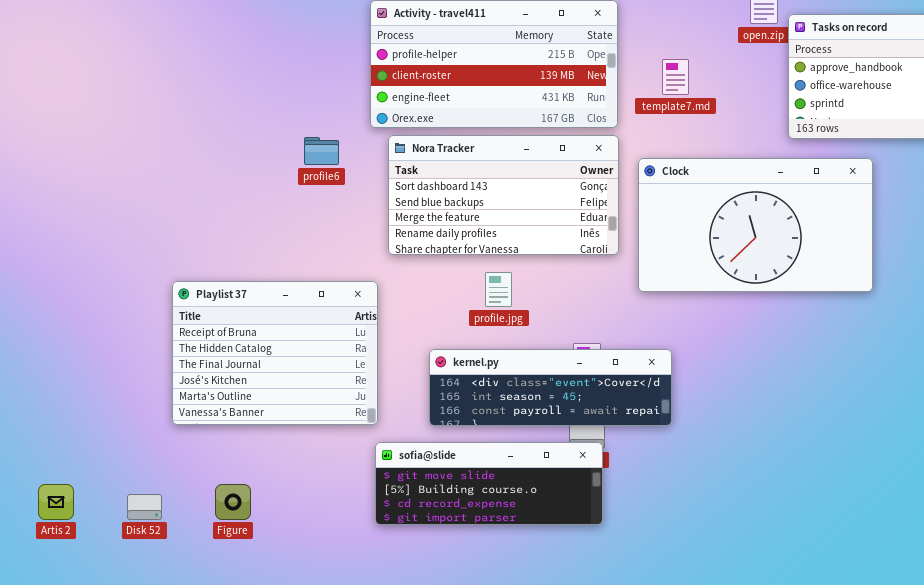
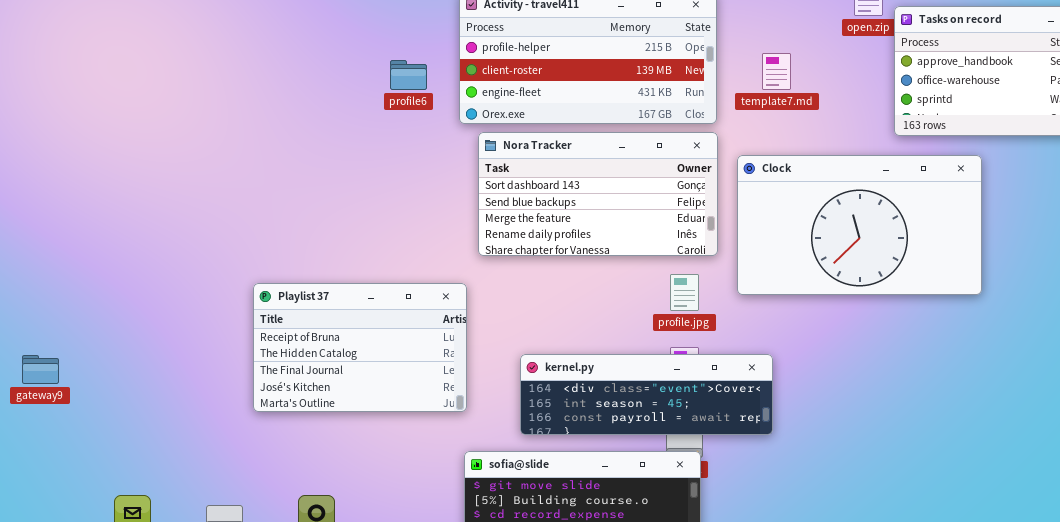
profile6: [304,137,339,165] -> [390,60,427,90], moved
profile.jpg: [485,272,512,307] -> [670,274,699,311], moved
Playlist 37: [172,281,378,425] -> [253,283,467,412], resized

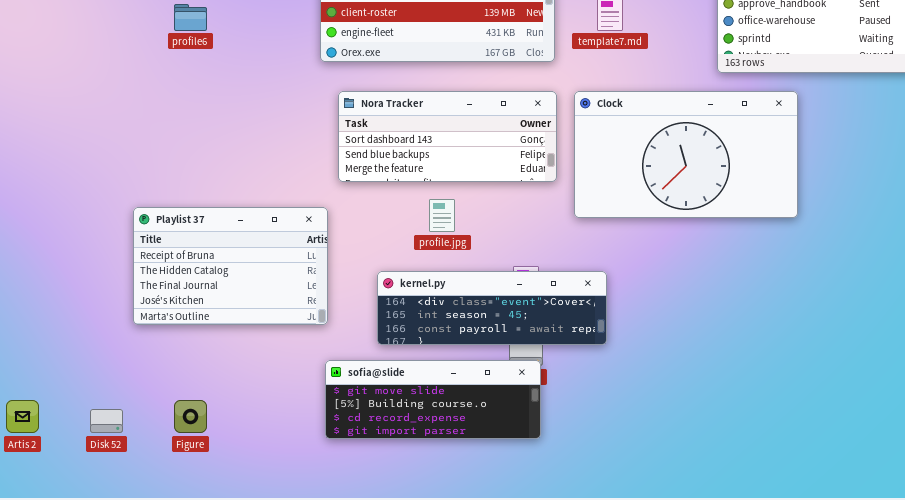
profile6: [390,60,427,90] -> [174,4,207,31], moved
Nora Tracker: [478,132,718,256] -> [338,91,557,182], resized
profile.jpg: [670,274,699,311] -> [429,199,455,232], moved

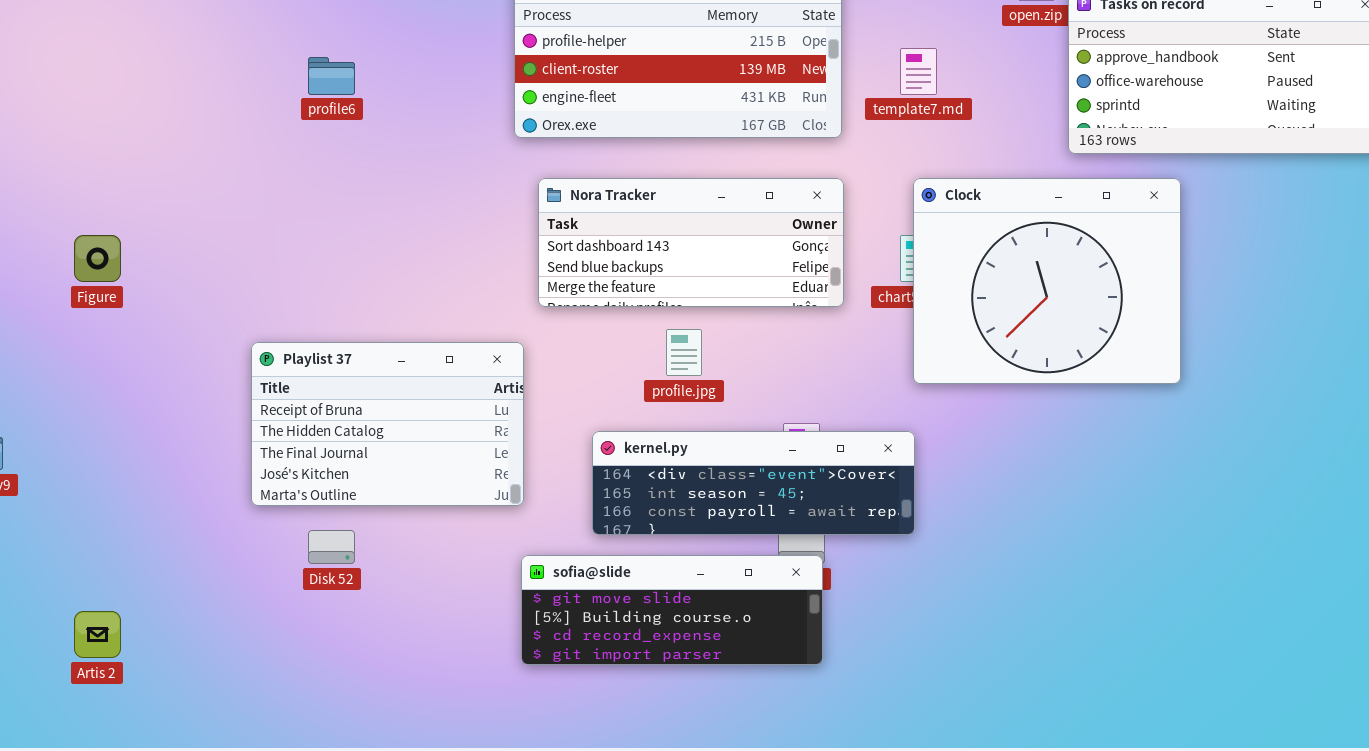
Clock: [574,91,798,218] -> [913,178,1181,384], resized
Figure: [174,400,207,433] -> [74,235,121,282], moved
Disk 52: [90,409,123,433] -> [308,530,355,564], moved

